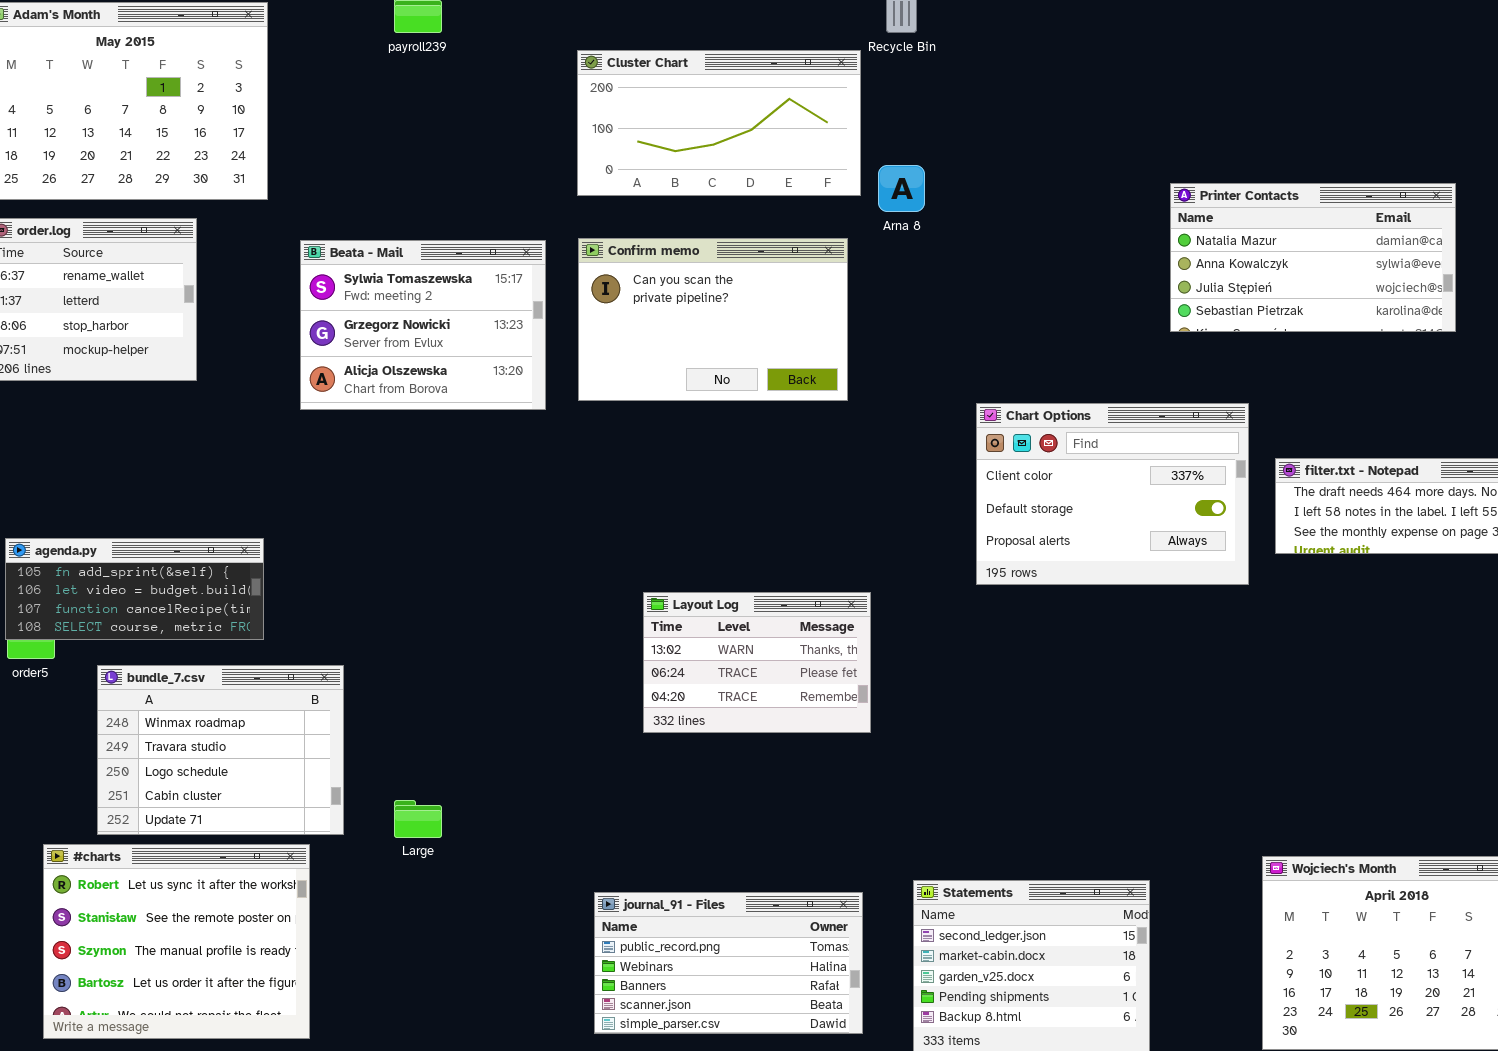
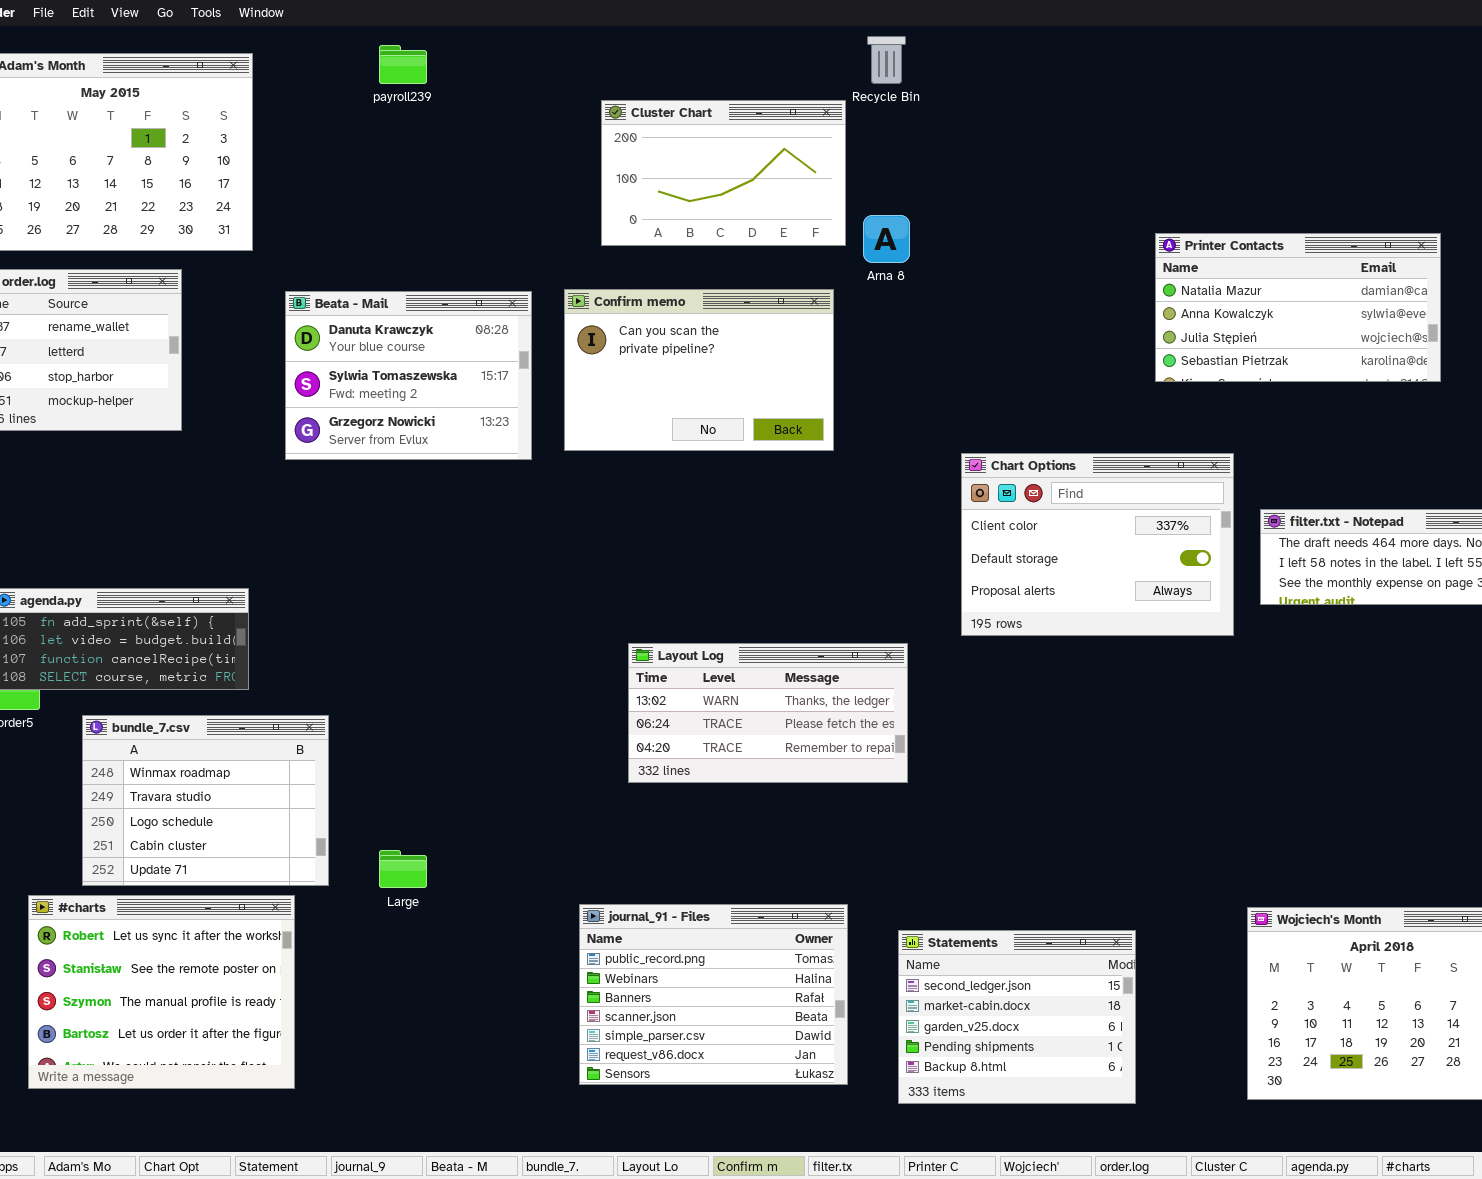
Cluster Chart: [577,50,861,196] -> [601,100,846,246], resized
Beata - Mail: [300,240,546,410] -> [285,291,532,460], scrolled up 1 row
Layout Log: [643,592,871,733] -> [628,643,908,783], resized
journal_91 - Files: [594,892,863,1034] -> [579,904,848,1085], resized

